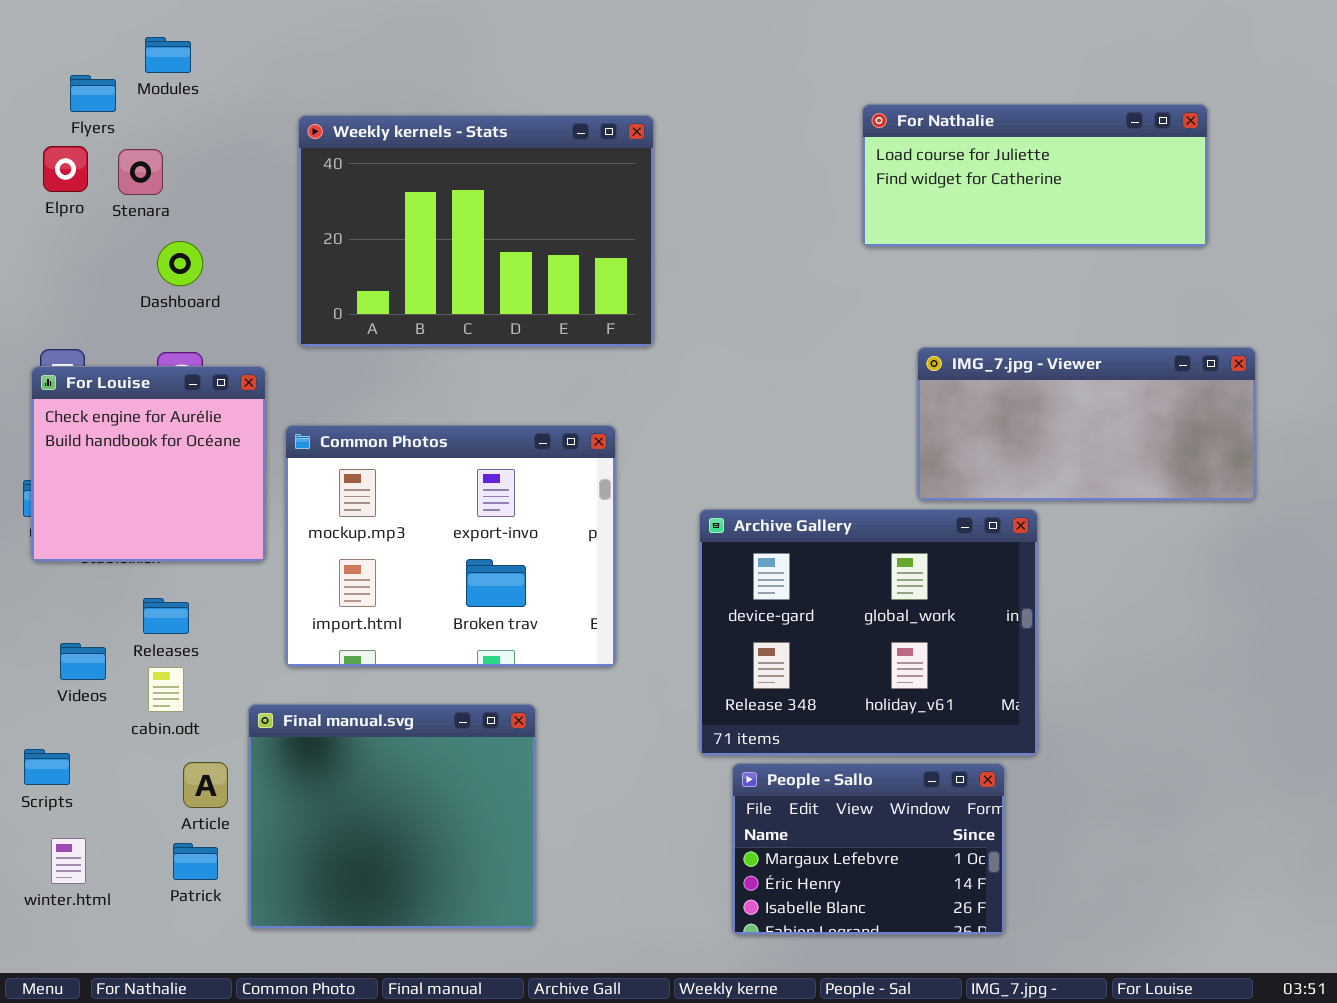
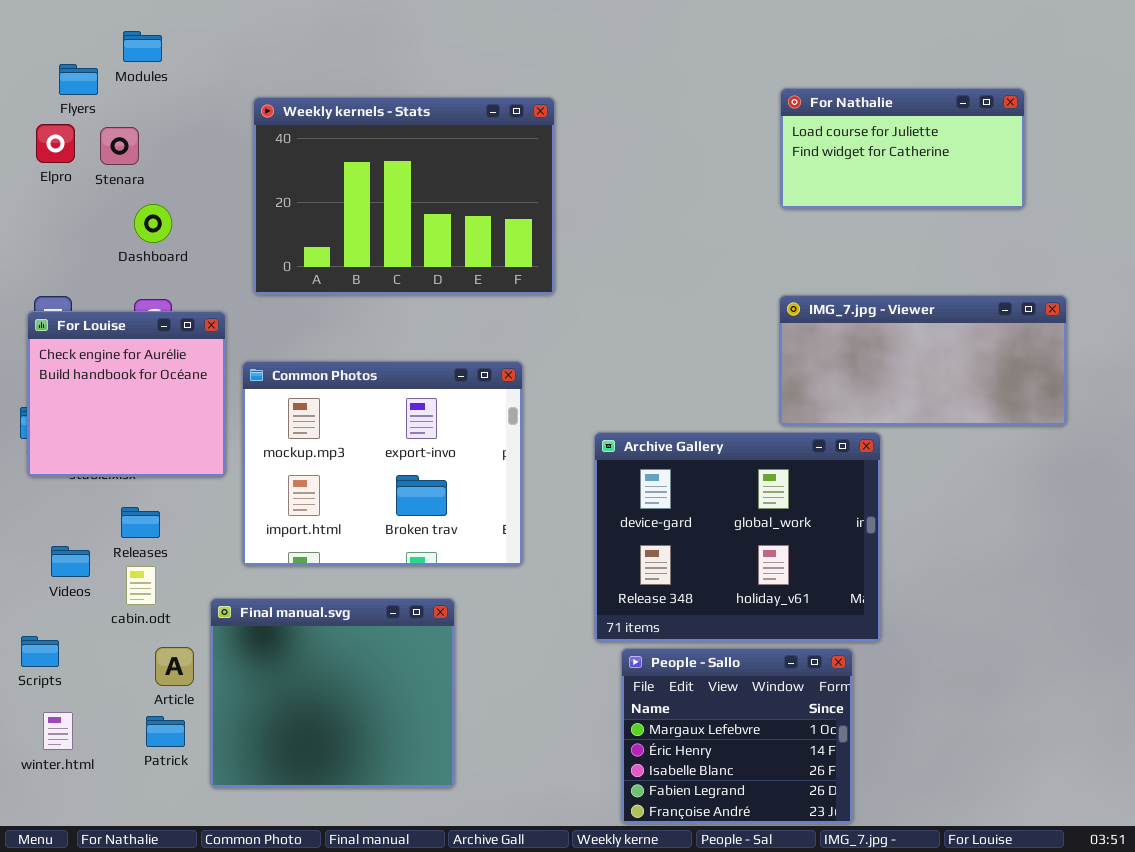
For Nathalie: [862,104,1208,247] -> [780,88,1025,209], resized
People - Sallo: [732,763,1005,935] -> [621,648,853,824], resized

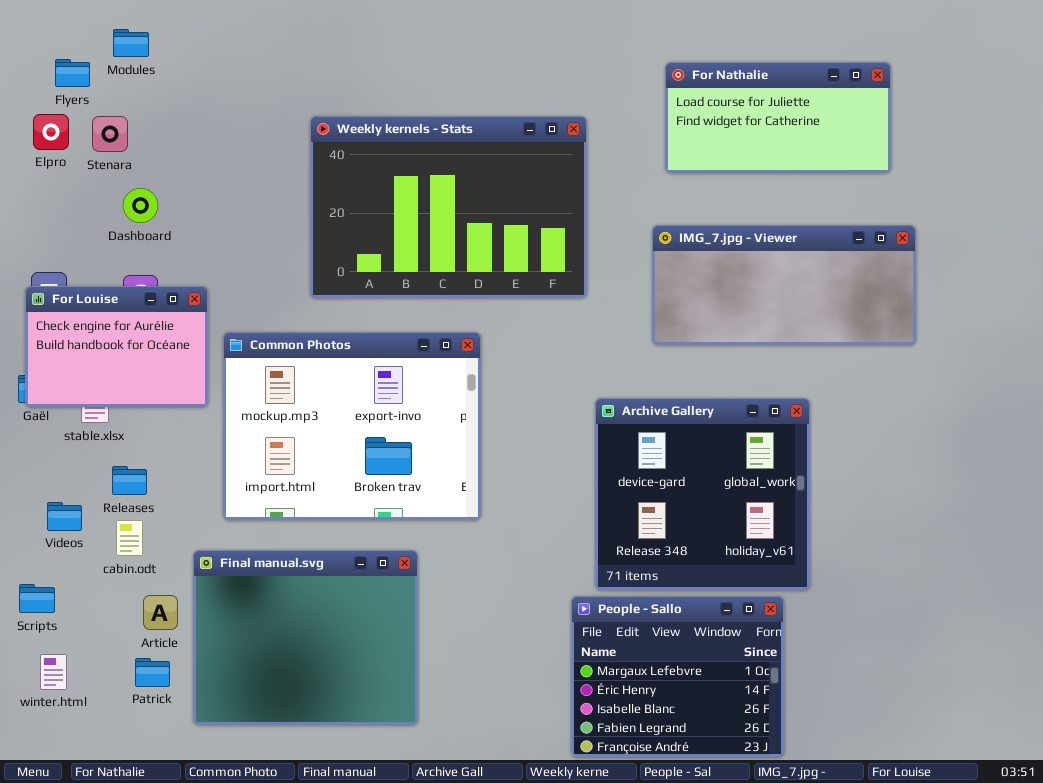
For Nathalie: [780,88,1025,209] -> [665,62,891,173], moved
Weekly kernels - Stats: [253,97,555,295] -> [310,116,587,298], moved
IMG_7.jpg - Viewer: [779,295,1067,426] -> [652,225,916,345], moved
For Louise: [27,311,226,477] -> [25,286,208,407], resized
Archive Gallery: [594,432,881,642] -> [595,398,810,590], resized

